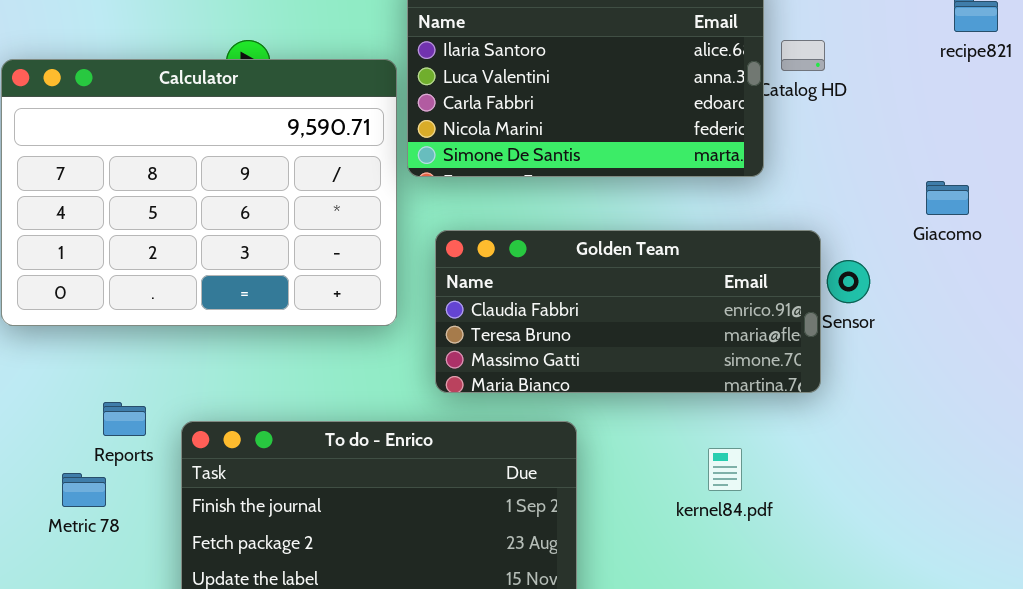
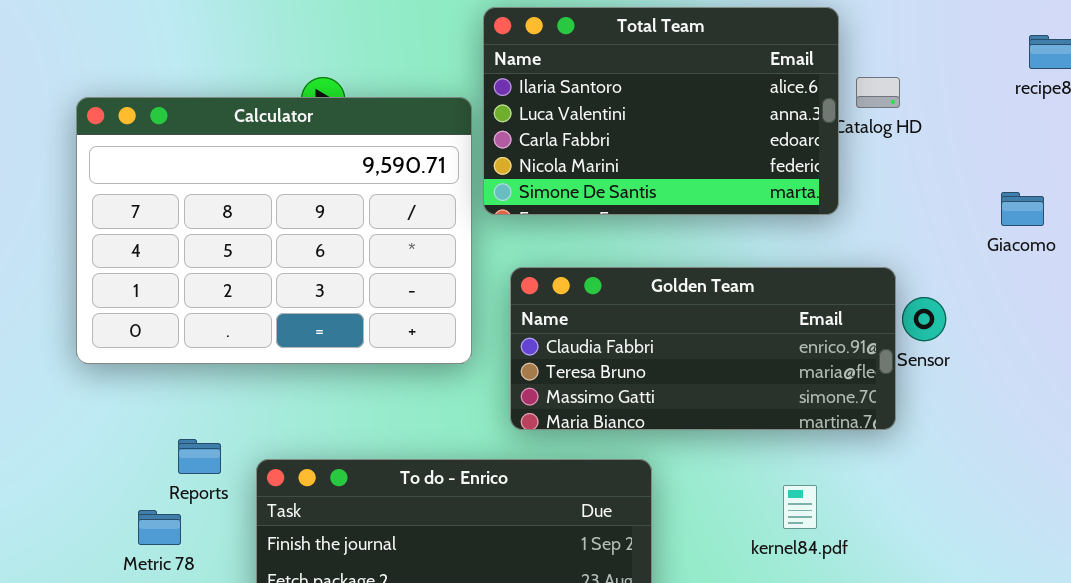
Giacomo: [926,181,969,215] -> [1001,192,1044,226], moved

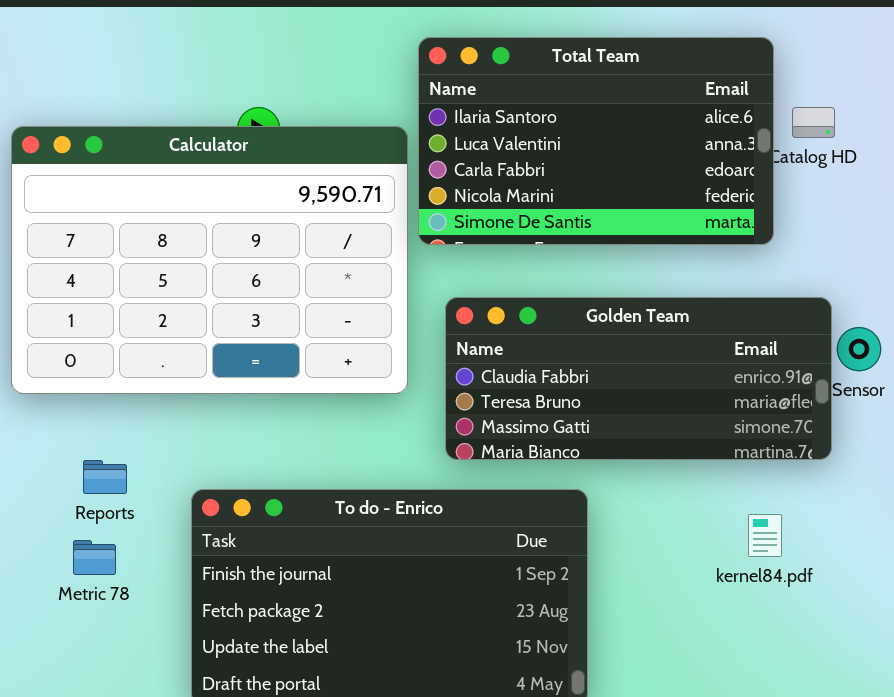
Reports: [178,439,221,474] -> [83,460,127,494], moved
kernel84.pdf: [783,485,817,529] -> [748,514,782,557], moved

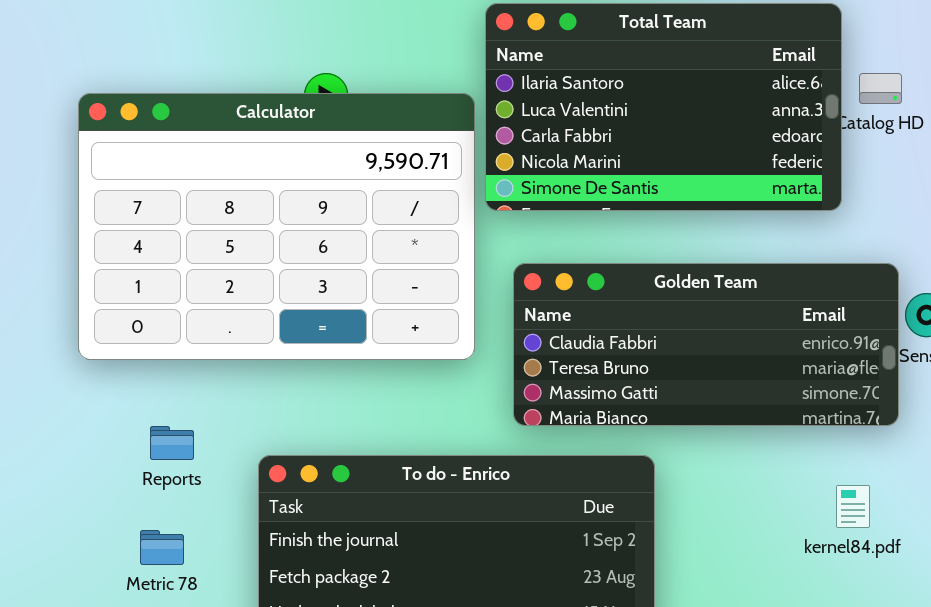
kernel84.pdf: [748,514,782,557] -> [836,485,870,528], moved
Metric 78: [73,540,116,575] -> [140,530,184,565], moved

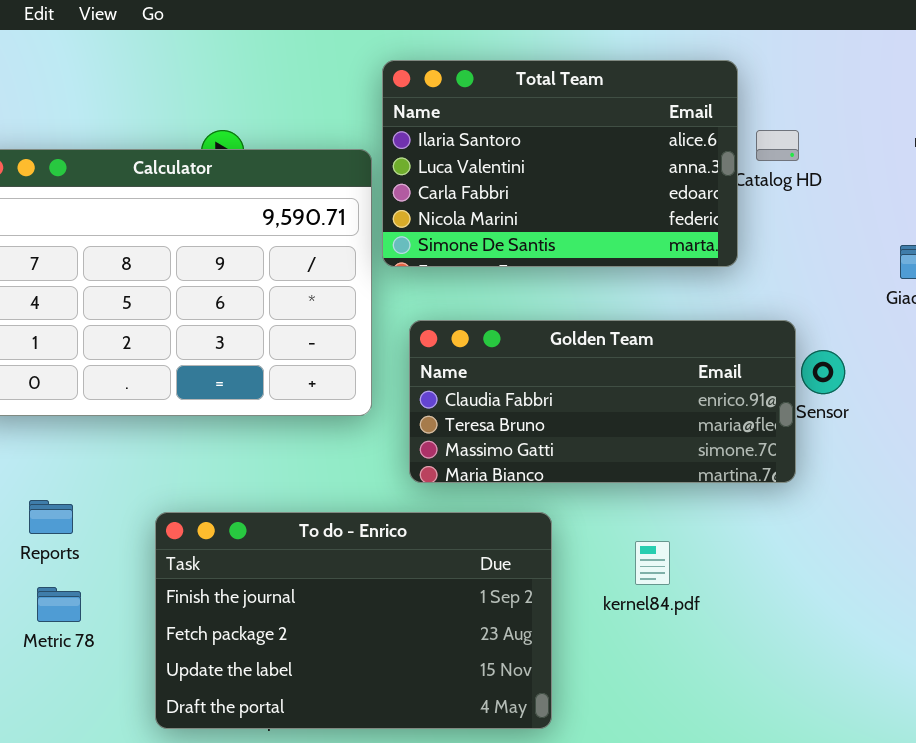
Reports: [150,426,194,460] -> [29,500,73,534], moved
kernel84.pdf: [836,485,870,528] -> [635,541,670,585], moved

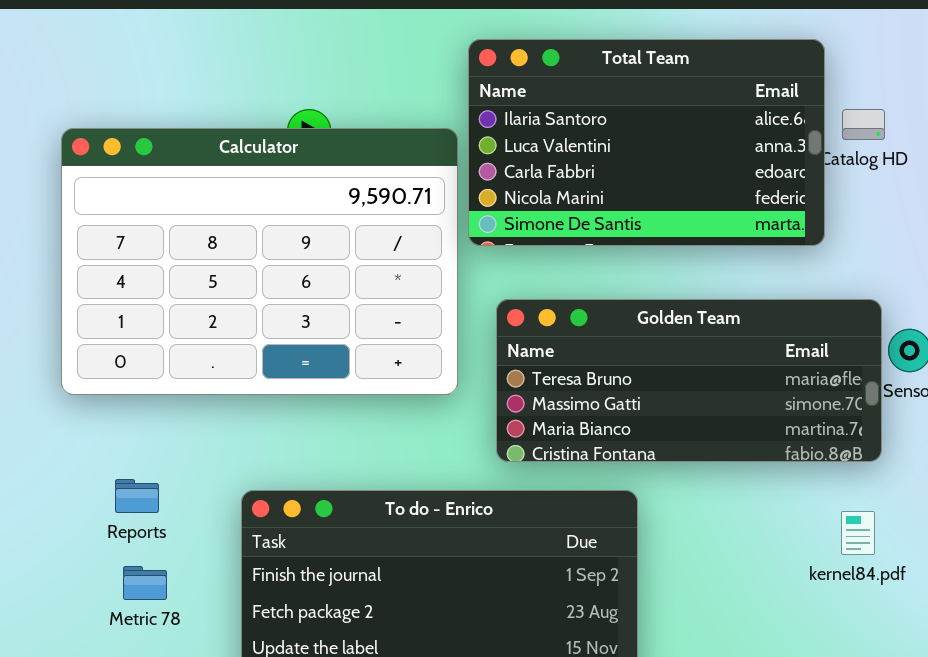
Golden Team: [409,320,796,483] -> [496,299,882,462], scrolled down 1 row
kernel84.pdf: [635,541,670,585] -> [841,511,875,555], moved

